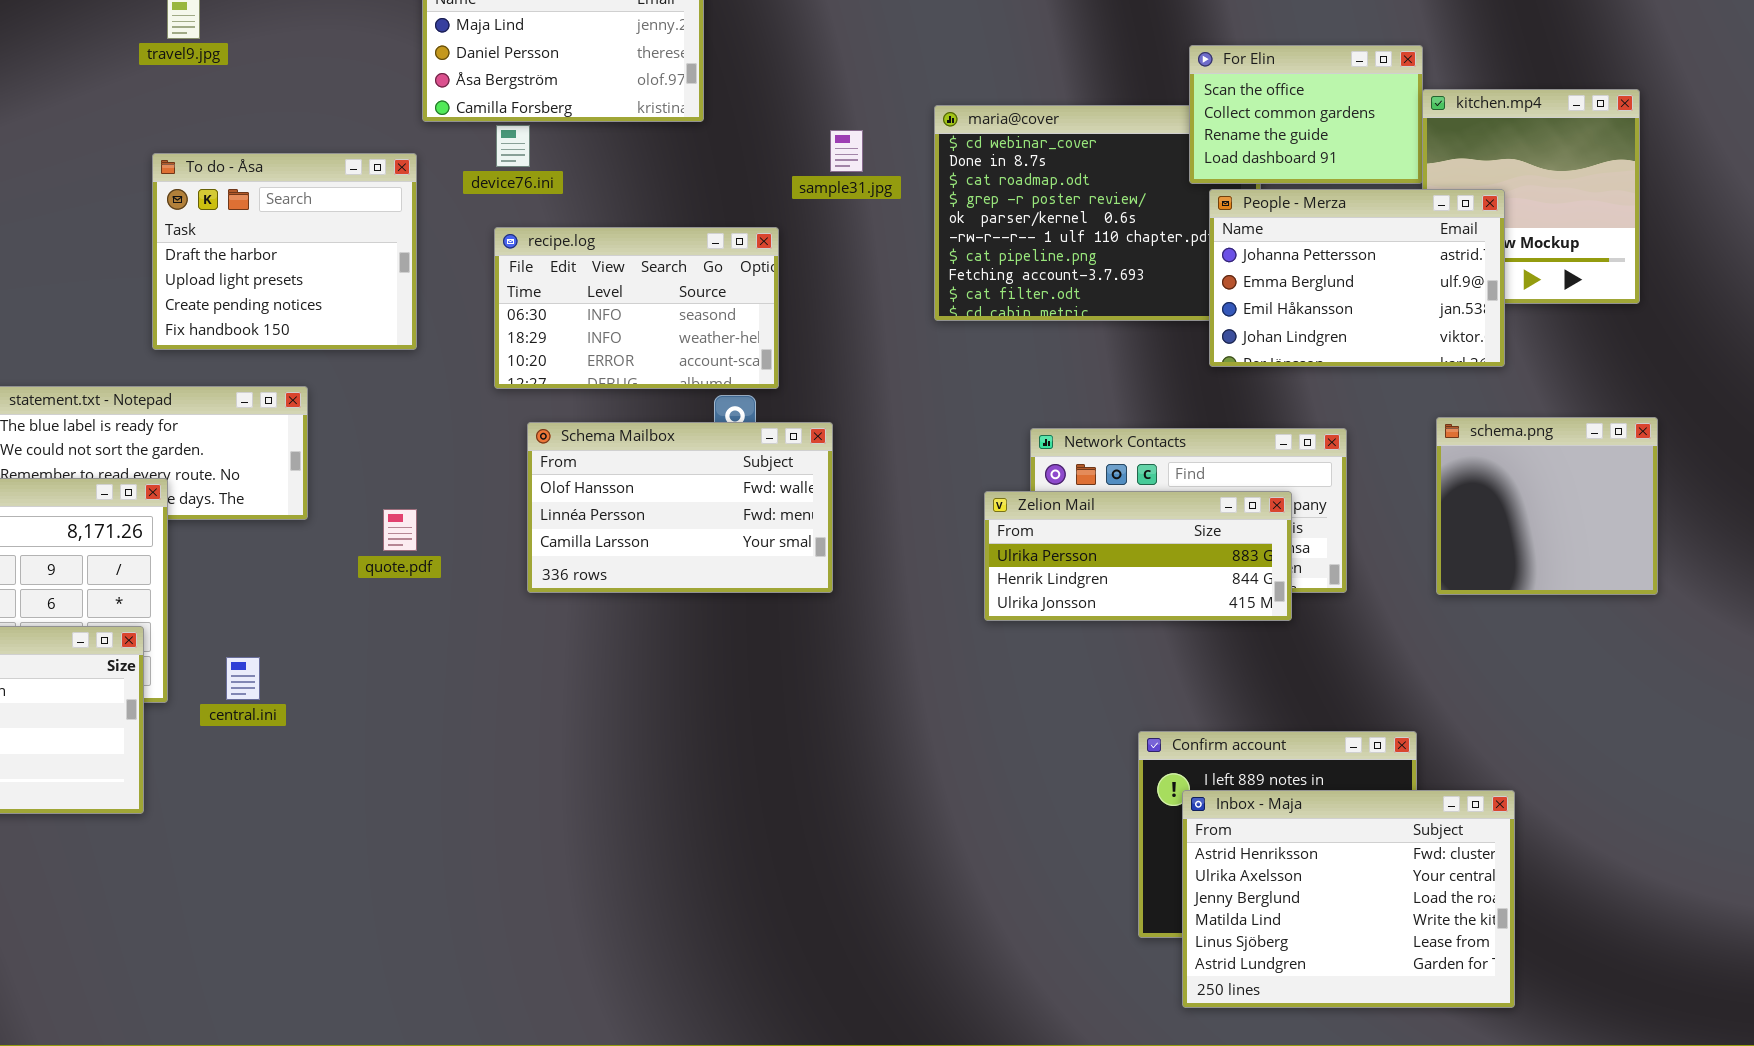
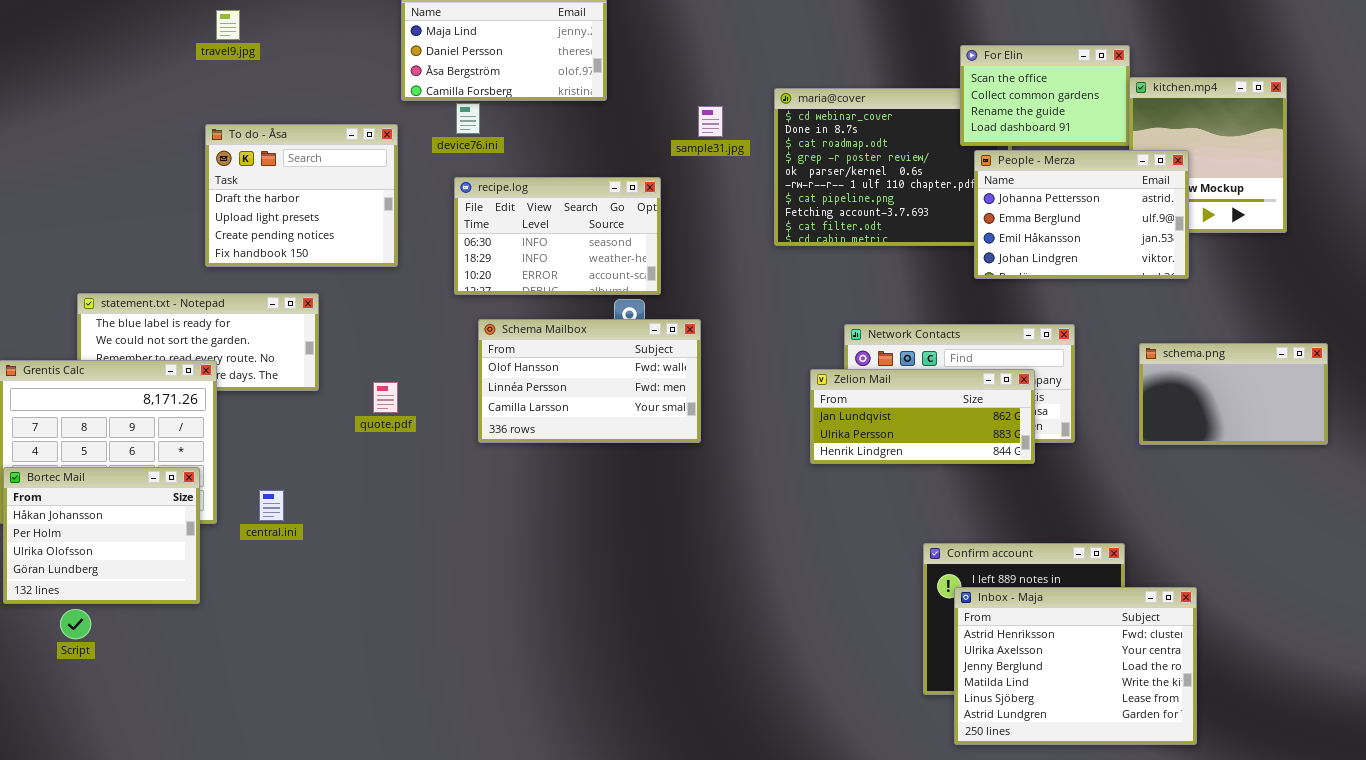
schema.png: [1436,417,1658,595] -> [1139,343,1328,445], resized
Zelion Mail: [984,491,1292,621] -> [810,369,1035,464], scrolled up 1 row

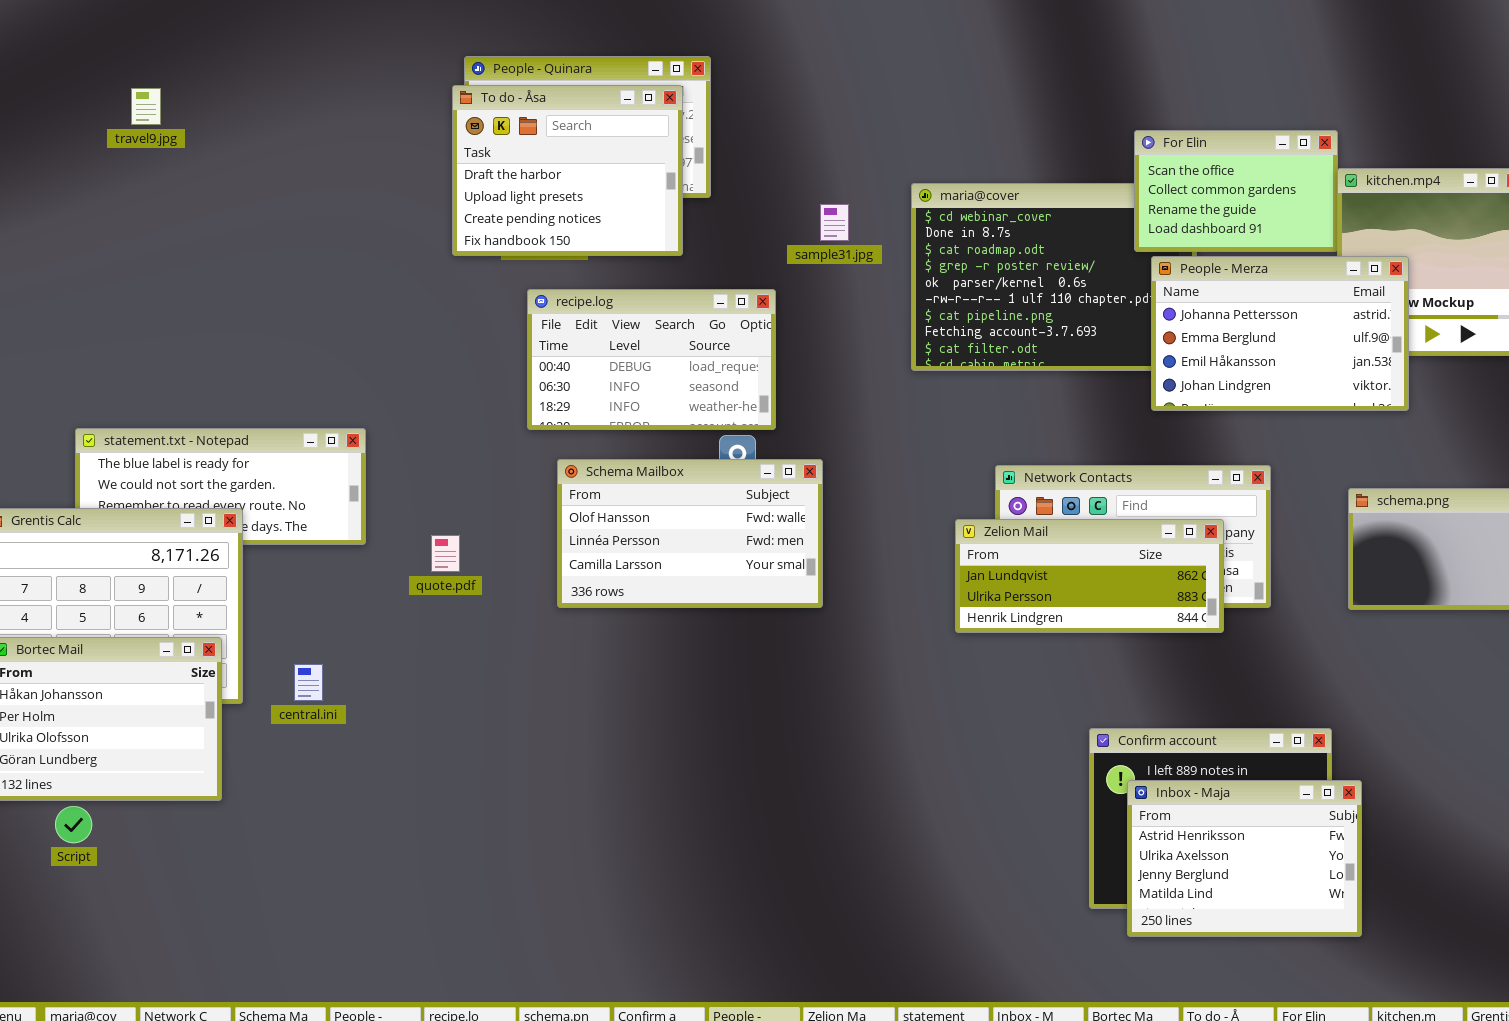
travel9.jpg: [216,10,240,40] -> [131,88,161,125], moved
To do - Åsa: [205,124,398,267] -> [452,85,683,256], moved
recipe.log: [454,177,661,295] -> [527,289,776,430], scrolled up 1 row
Inbox - Maja: [954,587,1197,745] -> [1127,780,1362,937], resized

